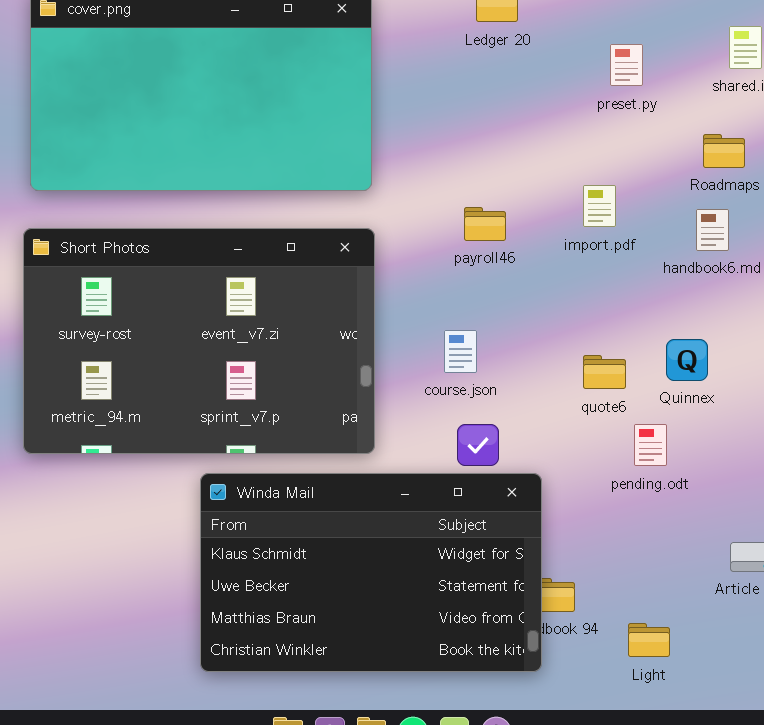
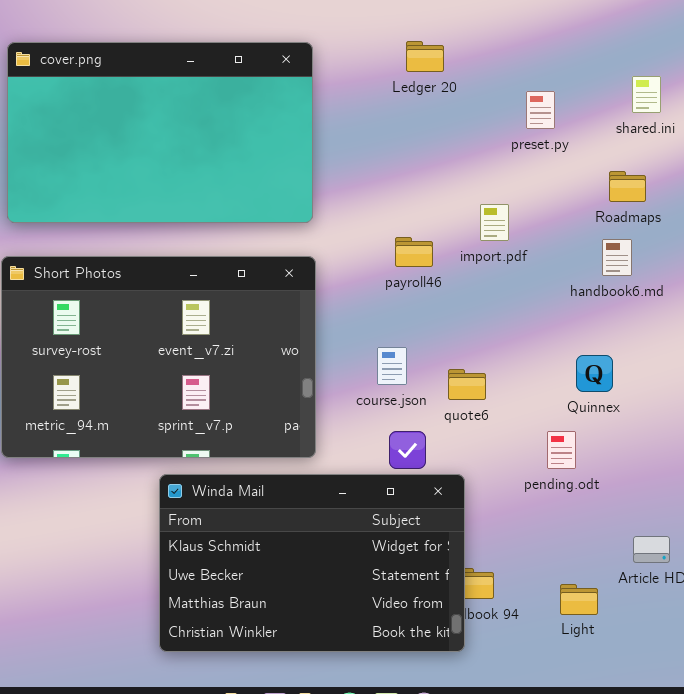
import.pdf: [583,185,616,227] -> [480,204,509,241], moved
quote6: [583,355,626,389] -> [448,369,486,400], moved
Light: [628,623,670,657] -> [560,584,598,615], moved

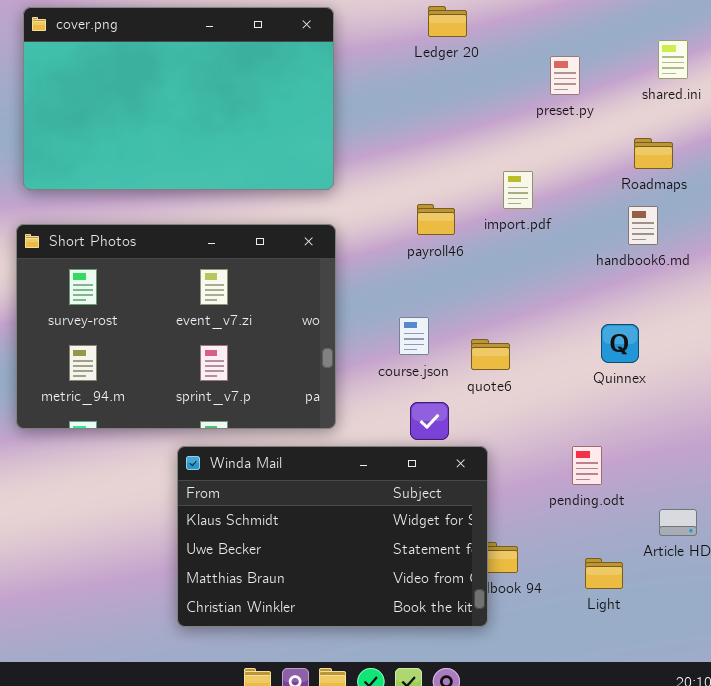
pending.odt: [547,431,576,469] -> [572,446,602,485], moved

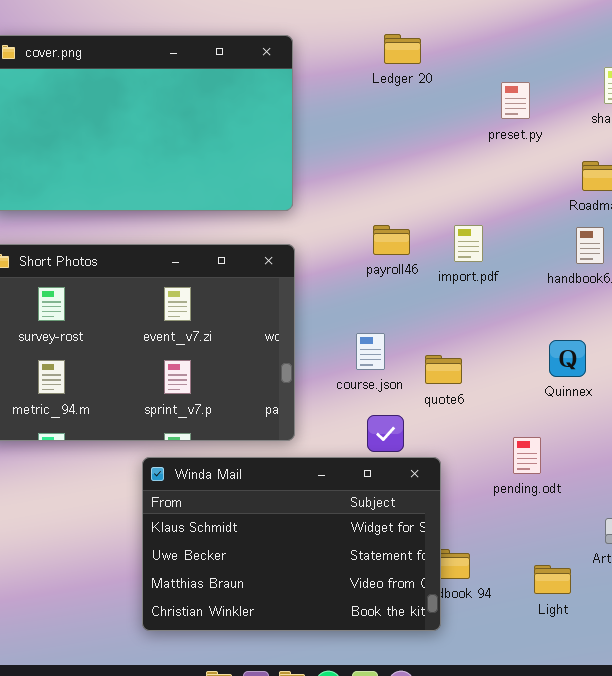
import.pdf: [503,171,533,209] -> [454,225,483,262], moved
pending.odt: [572,446,602,485] -> [513,437,541,474], moved

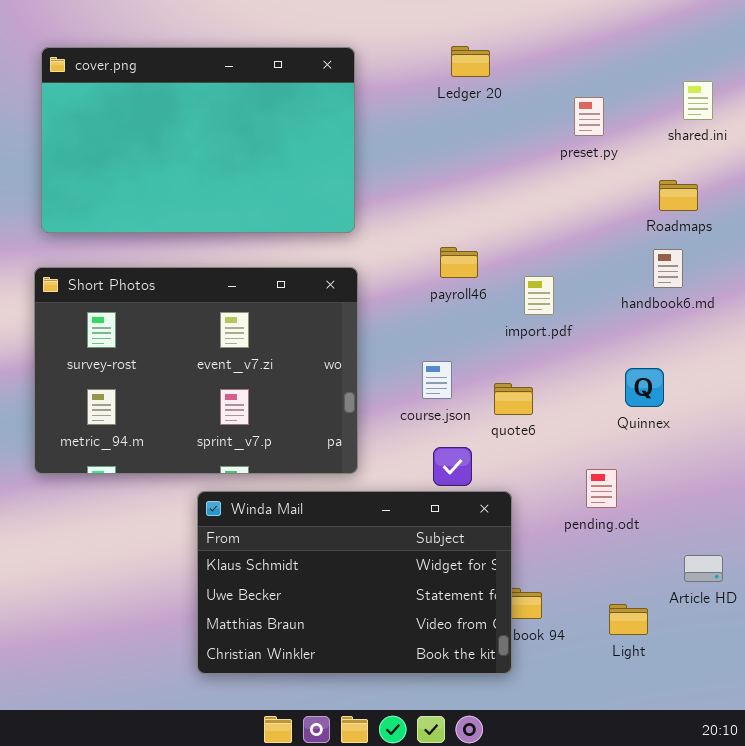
import.pdf: [454,225,483,262] -> [524,276,554,315], moved

